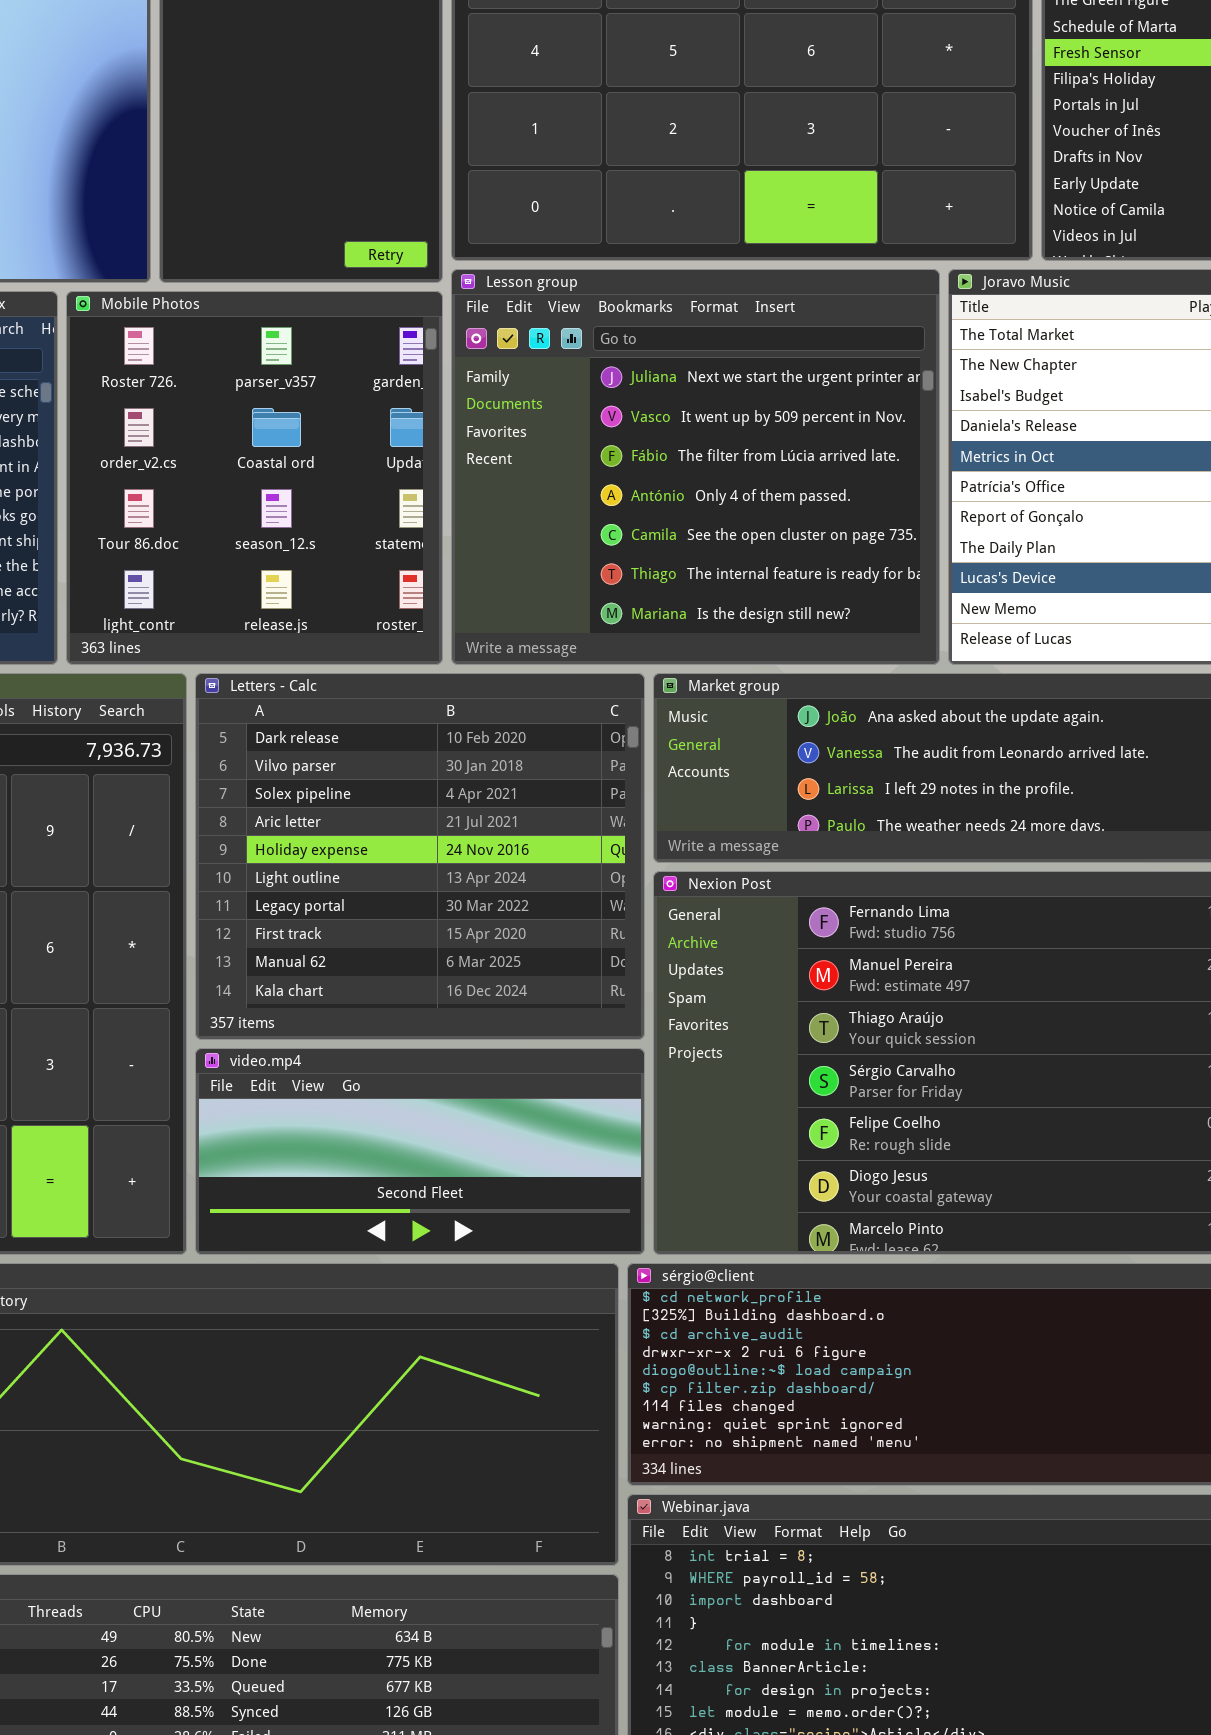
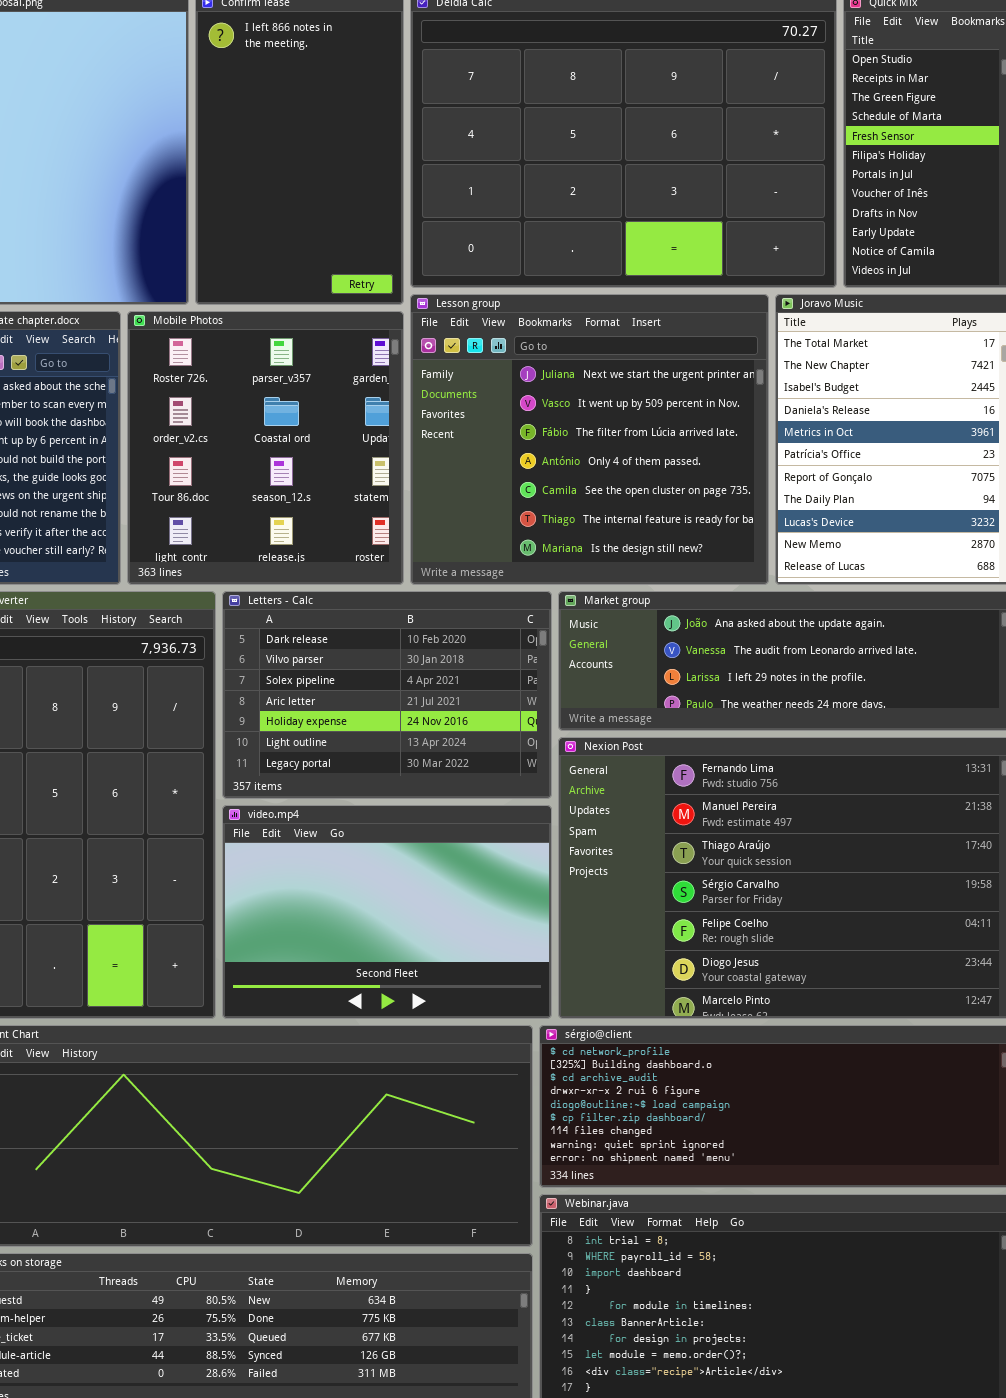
Letters - Calc: [195,673,645,1040] -> [222,591,552,799], resized
video.mp4: [195,1048,645,1255] -> [222,805,552,1019], resized

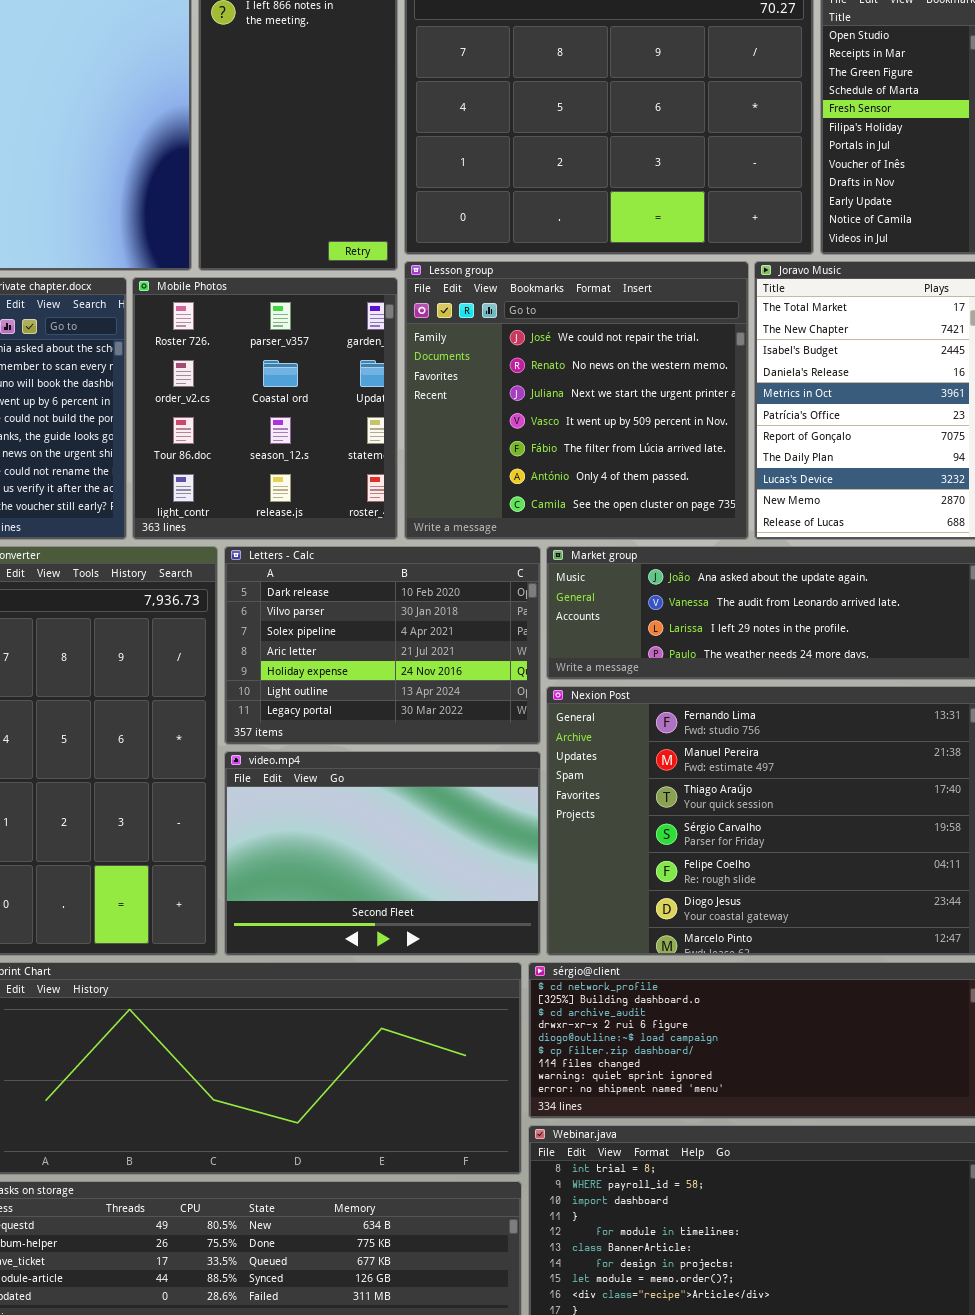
Lesson group: [410,294,769,585] -> [404,261,749,540], scrolled up 2 rows

